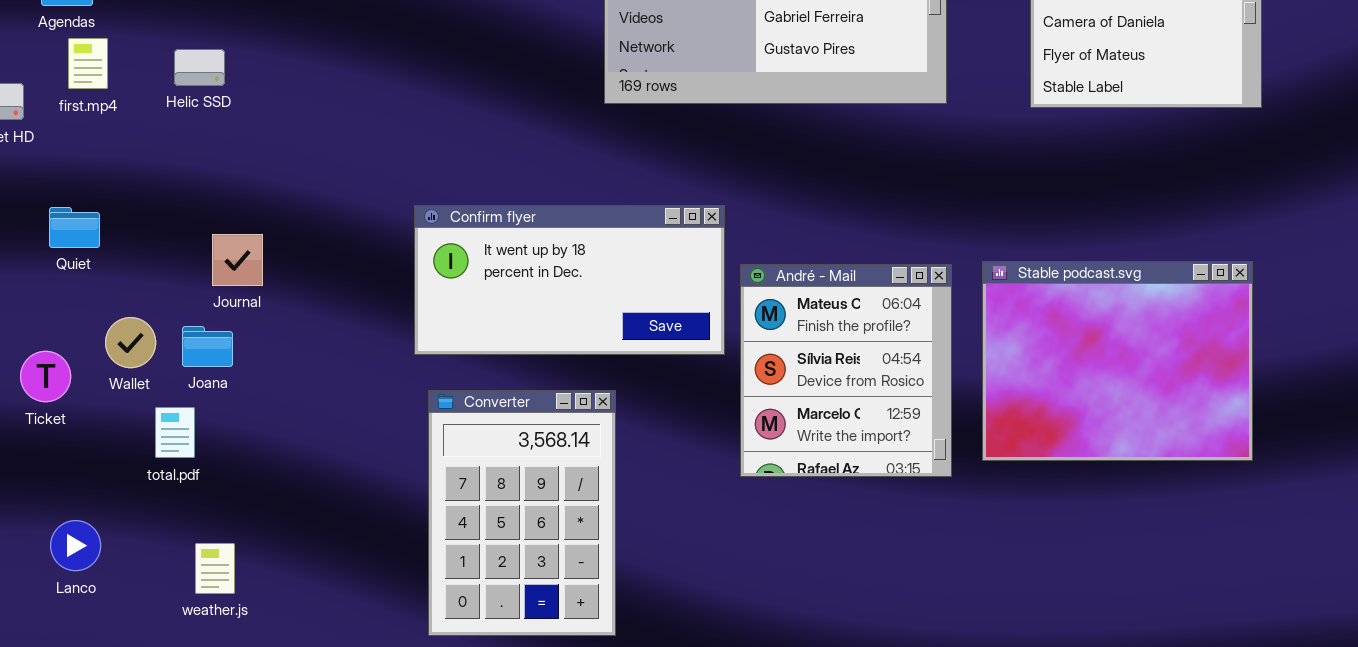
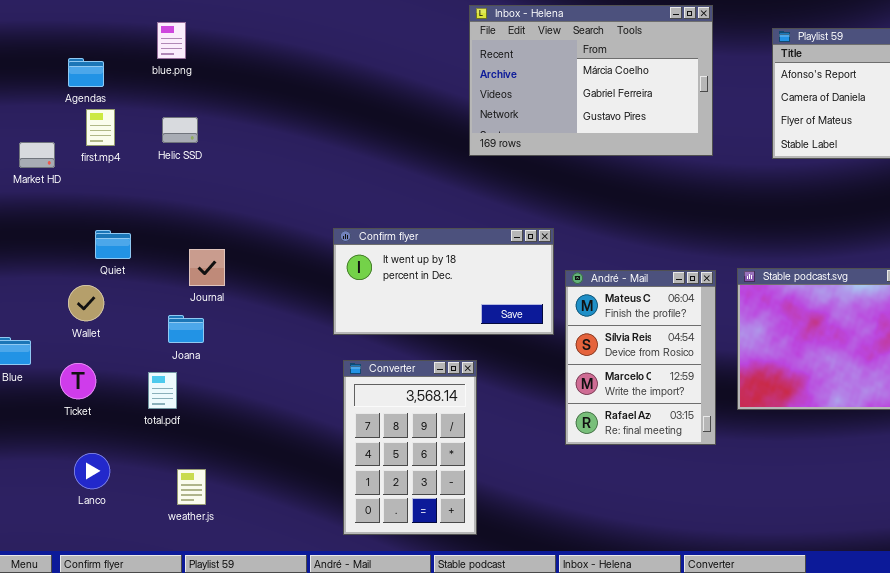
Quiet: [49,207,100,248] -> [95,230,131,259], moved
André - Mail: [740,264,952,477] -> [565,270,716,445], resized
Wallet: [105,317,156,368] -> [68,285,104,321], moved
Ticket: [20,351,71,402] -> [60,363,96,399], moved

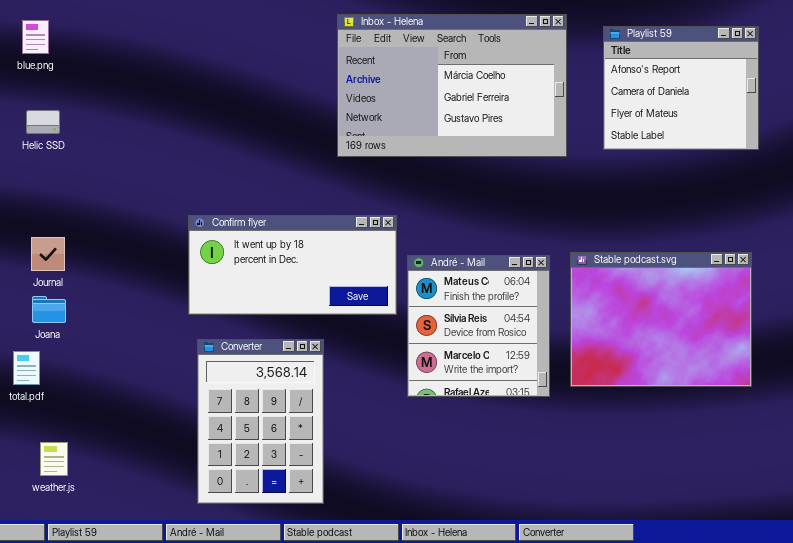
Inbox - Helena: [469,5,713,156] -> [337,14,567,157], moved
Journal: [189,249,225,286] -> [31,237,65,271], moved
André - Mail: [565,270,716,445] -> [407,255,550,397], resized

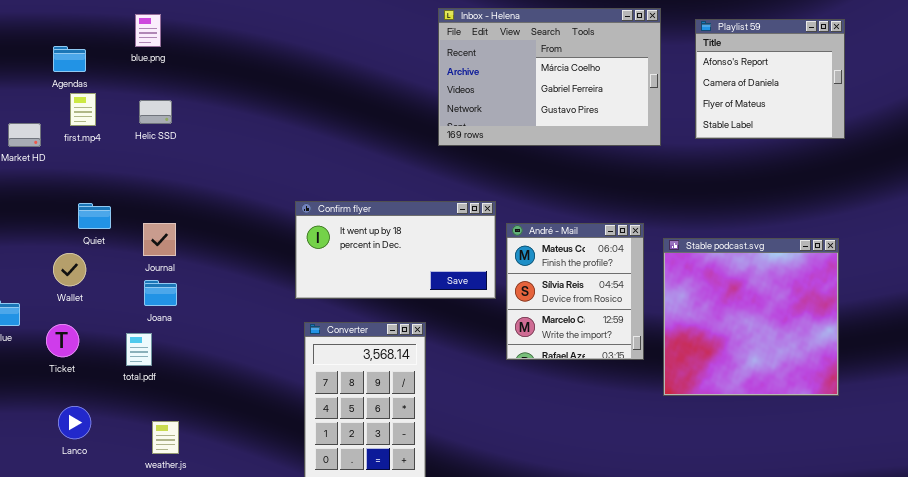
Stable podcast.svg: [570,252,752,387] -> [663,238,839,396], resized
André - Mail: [407,255,550,397] -> [506,223,644,360], moved

